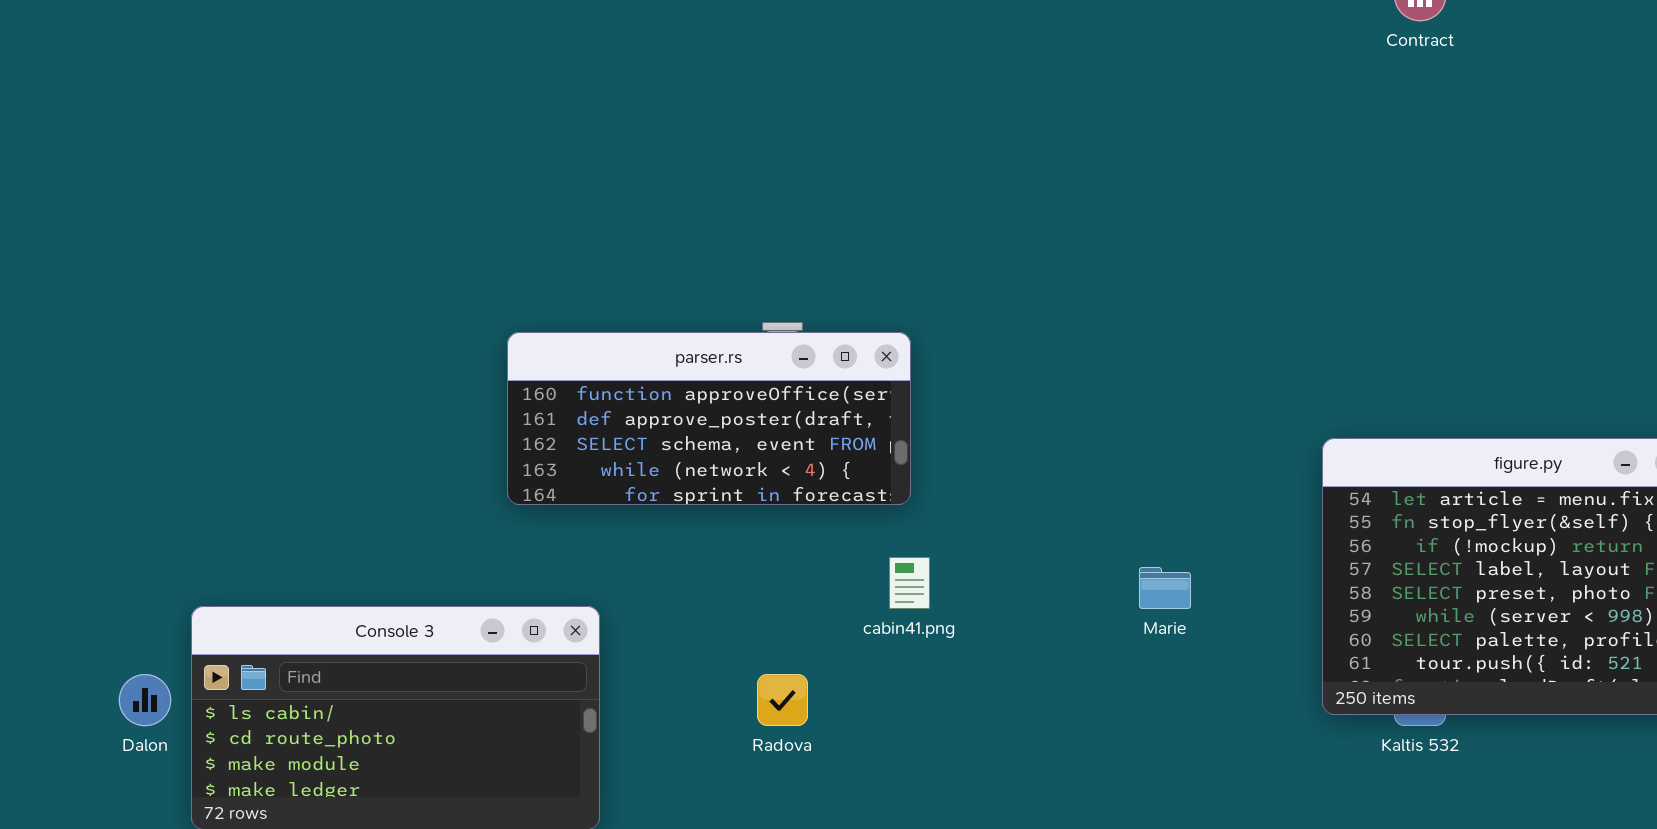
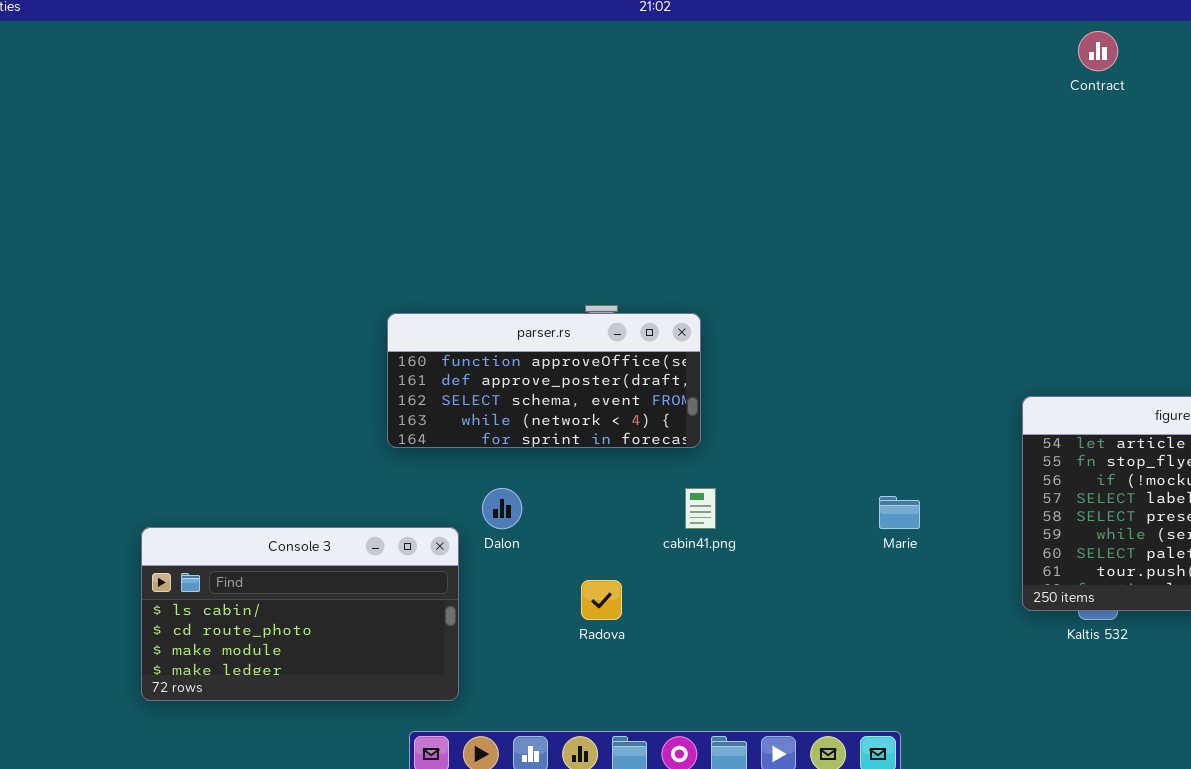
Dalon: [119,674,171,726] -> [482,488,522,529], moved

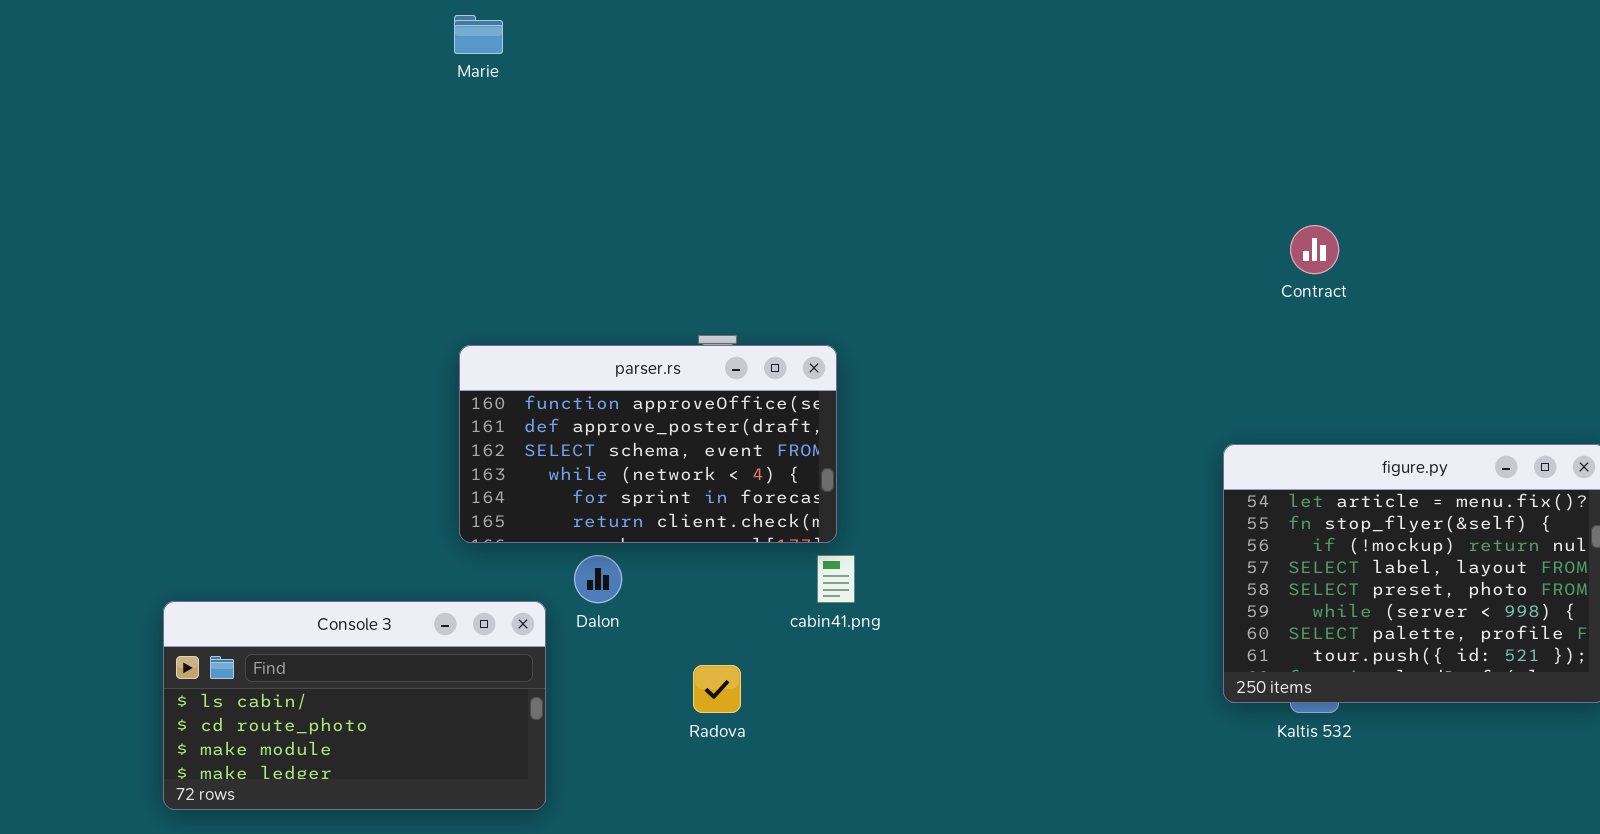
Contract: [1078,31,1118,71] -> [1290,225,1339,274], moved
parser.rs: [387,313,701,448] -> [459,345,837,543], resized
Marie: [879,496,920,529] -> [454,15,503,54], moved

